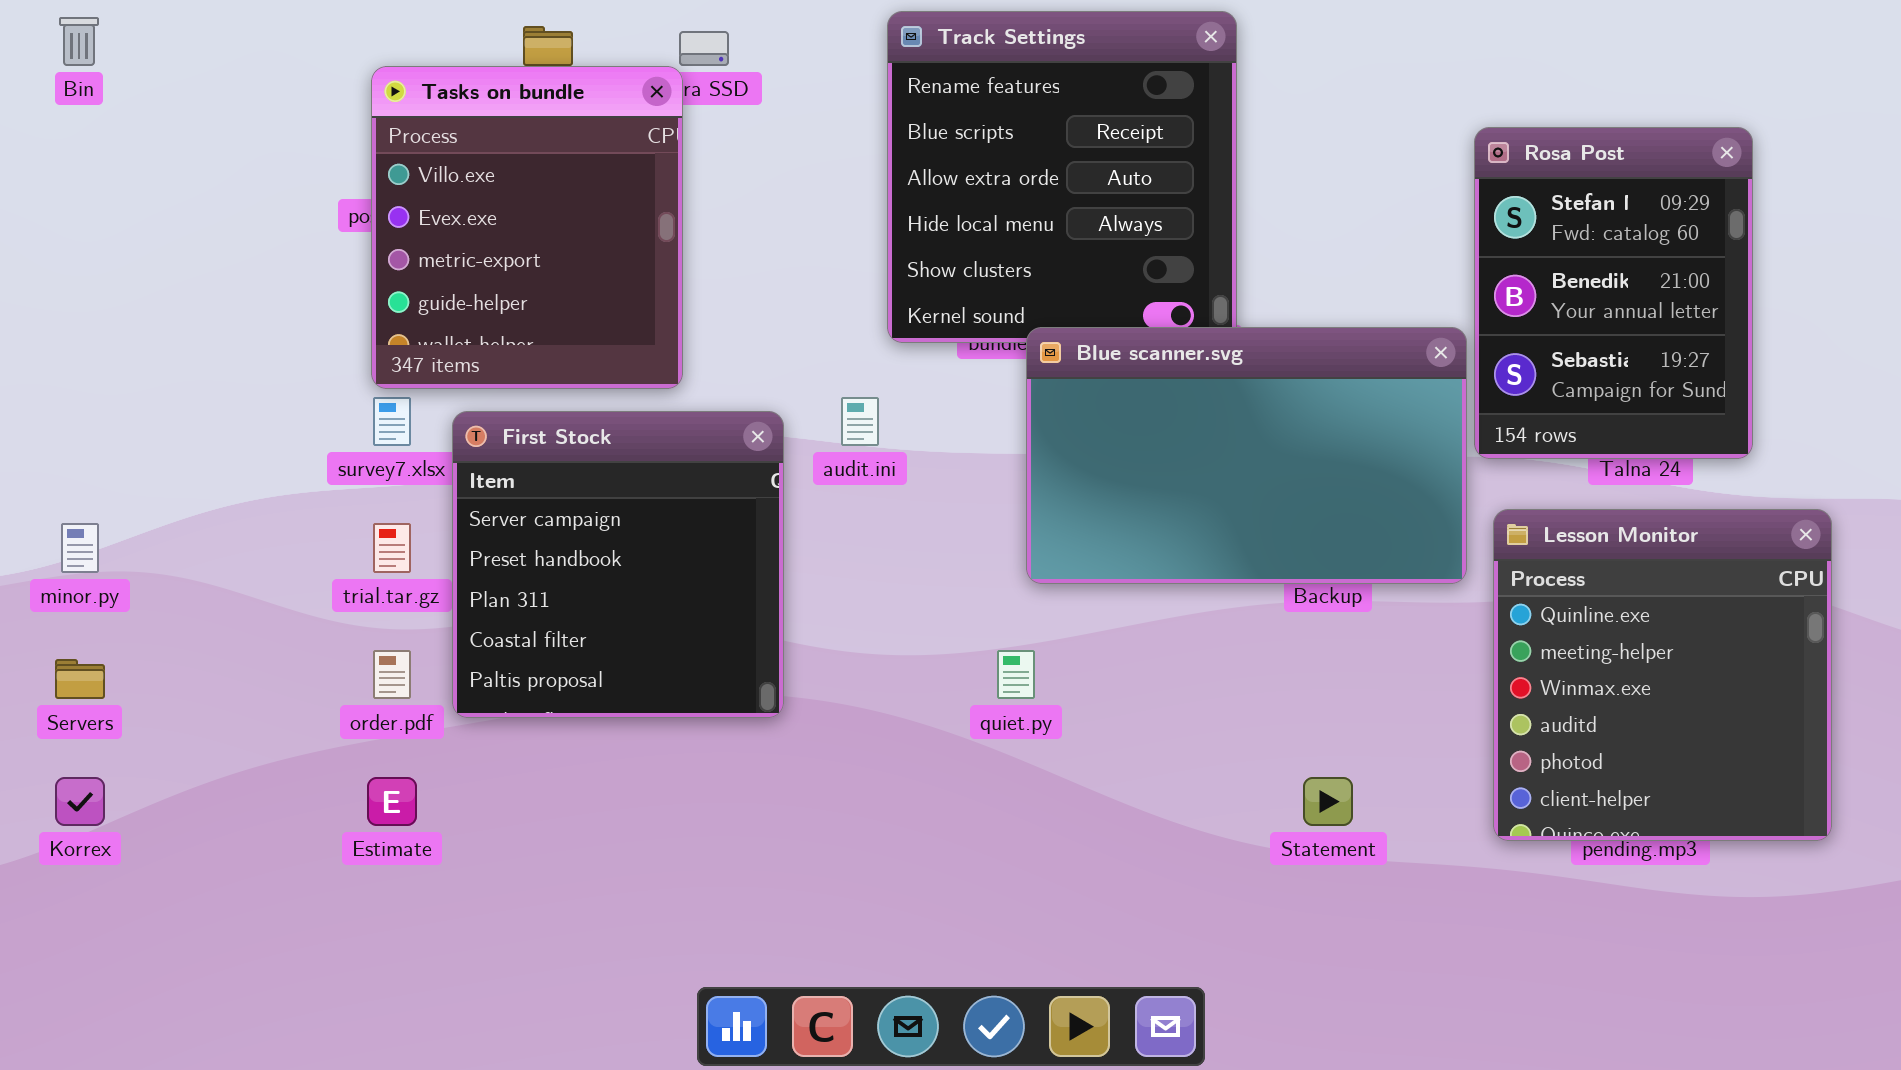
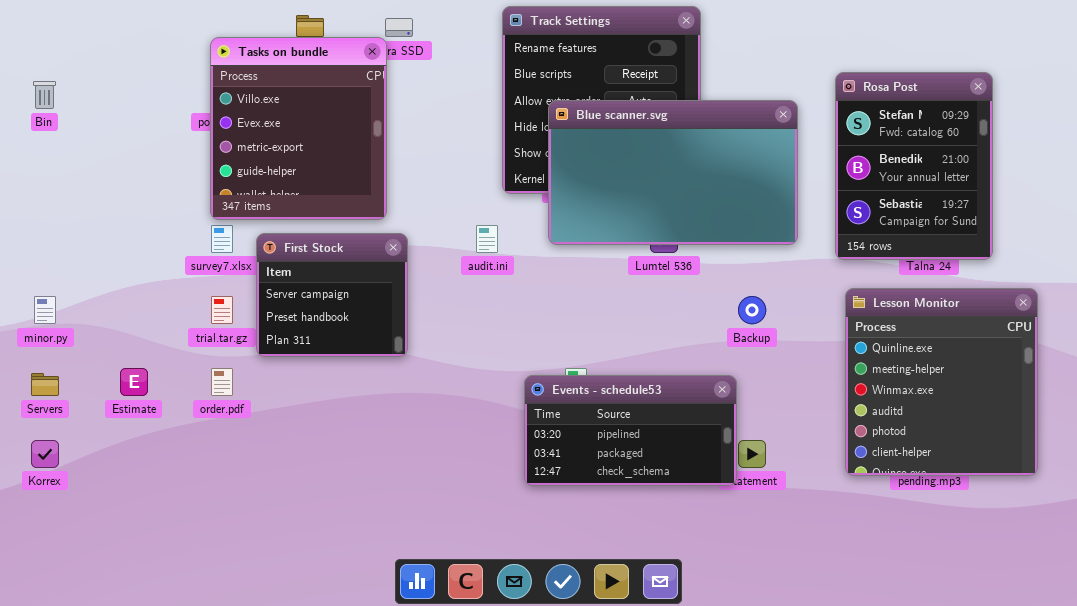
Bin: [59,17,99,66] -> [33,81,56,109], moved
Blue scanner.svg: [1026,327,1467,584] -> [548,100,798,245], moved
First Stock: [452,411,784,718] -> [256,233,408,357], resized
Events - schedule53: none -> [524,375,737,486], opened
Estimate: [367,777,417,826] -> [120,368,148,396], moved

